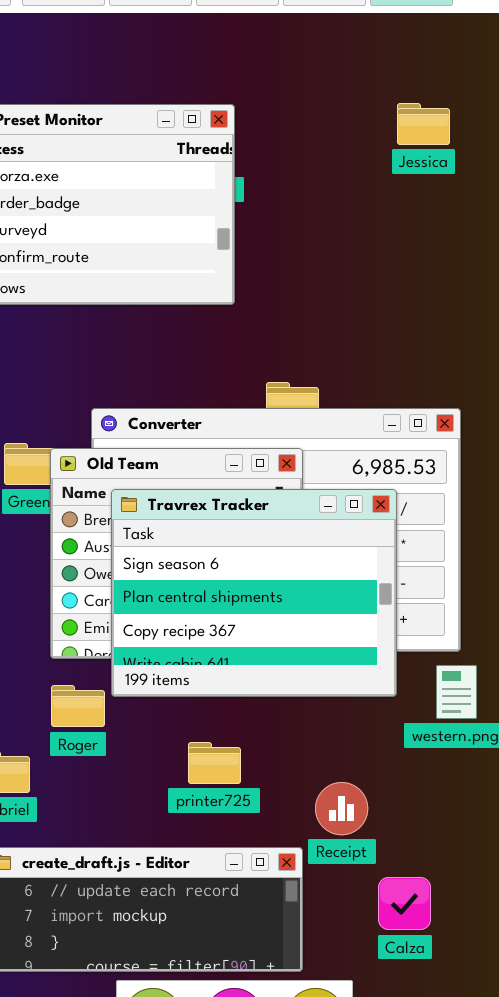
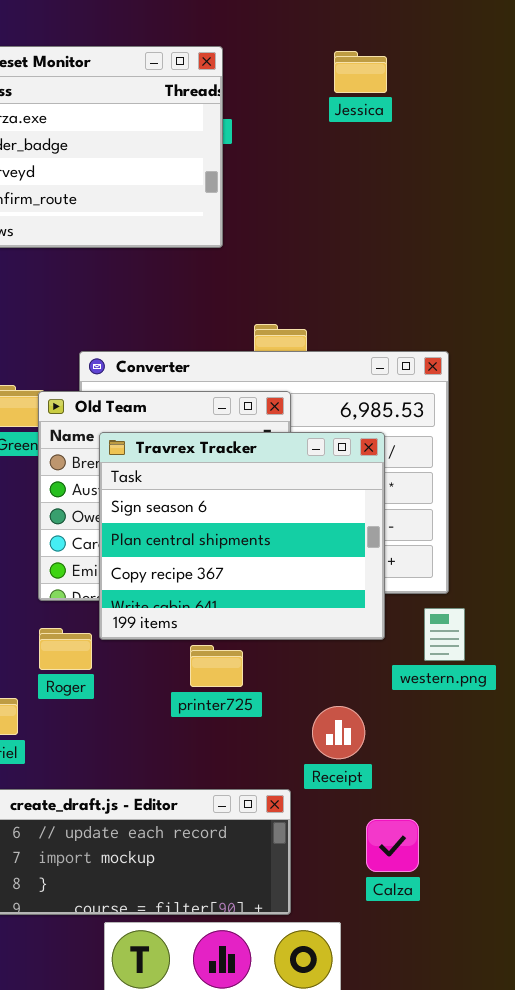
Jessica: [397,103,450,145] -> [334,51,387,93], moved
printer725: [188,742,241,784] -> [190,645,243,687], moved
Receipt: [315,782,368,835] -> [312,706,365,759], moved

